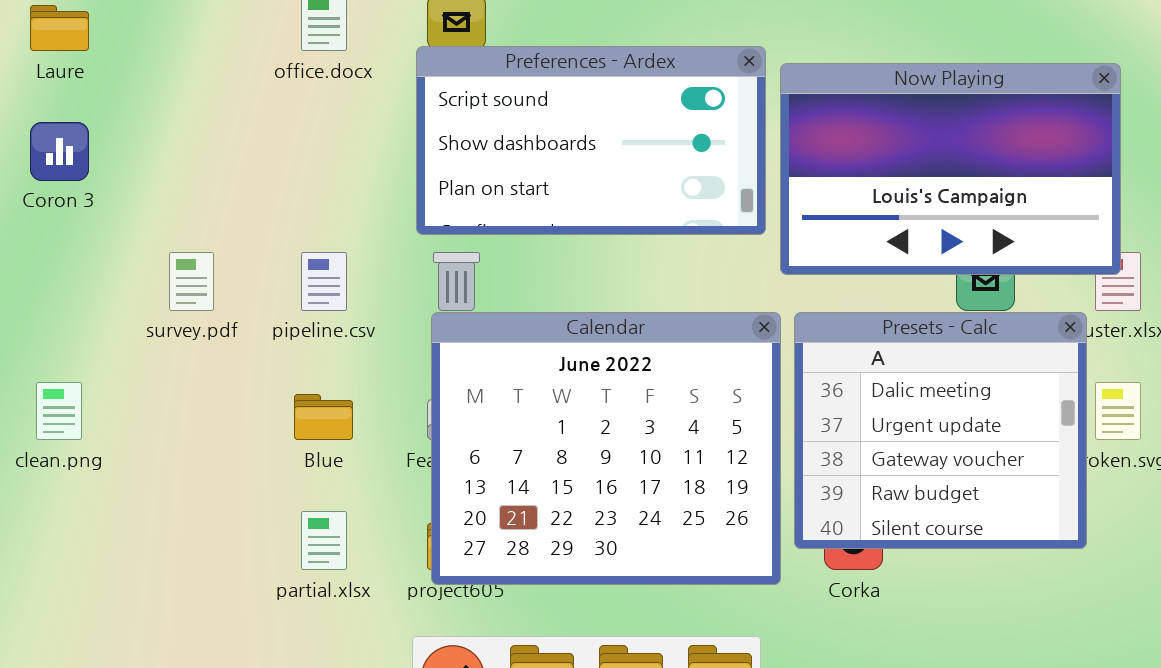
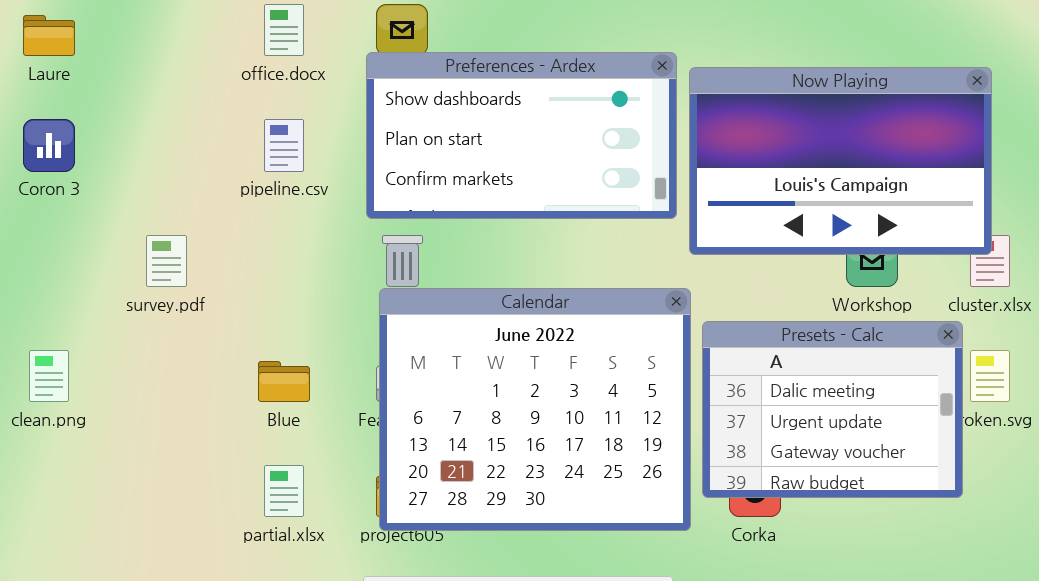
Preferences - Ardex: [416,46,766,235] -> [366,52,677,219], scrolled down 1 row
pipeline.csv: [301,252,347,311] -> [264,119,304,172], moved
Presets - Calc: [794,312,1087,549] -> [702,321,963,498], resized

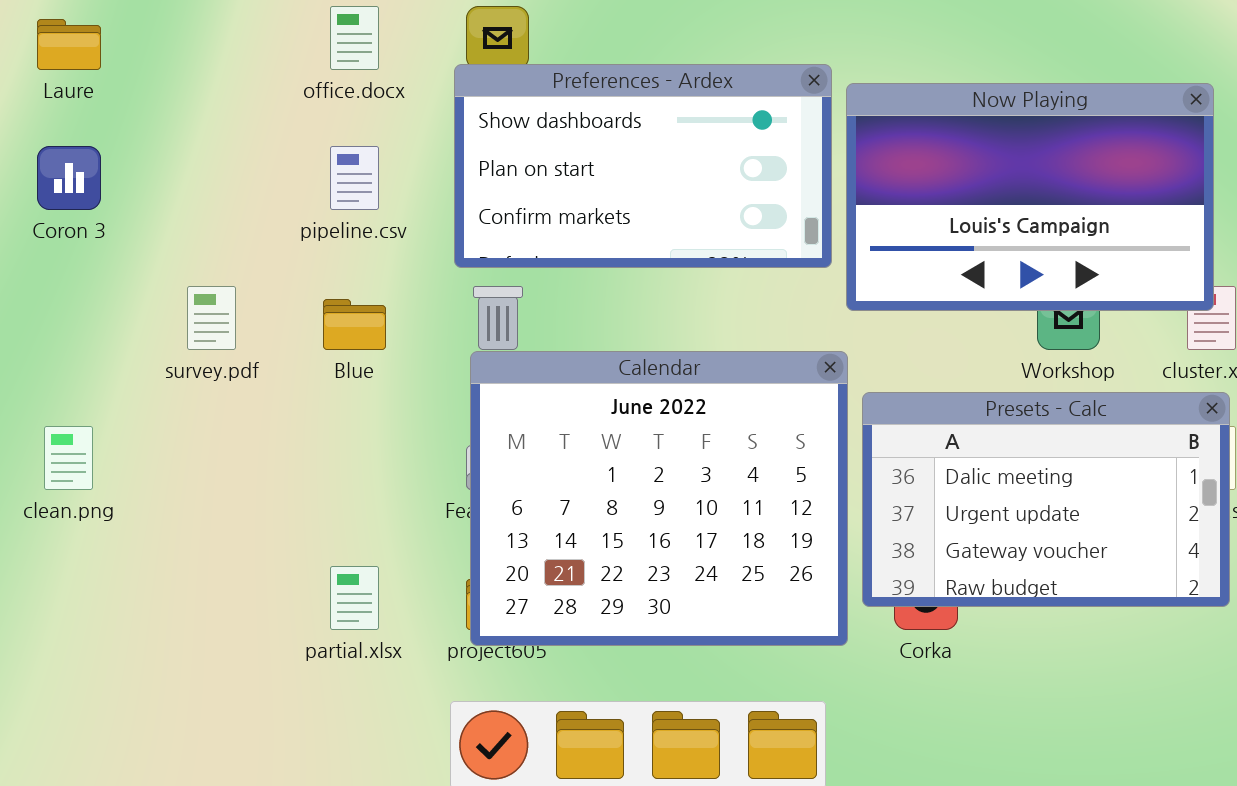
Presets - Calc: [702,321,963,498] -> [862,392,1230,607], resized
Blue: [258,361,310,402] -> [323,299,386,350], moved

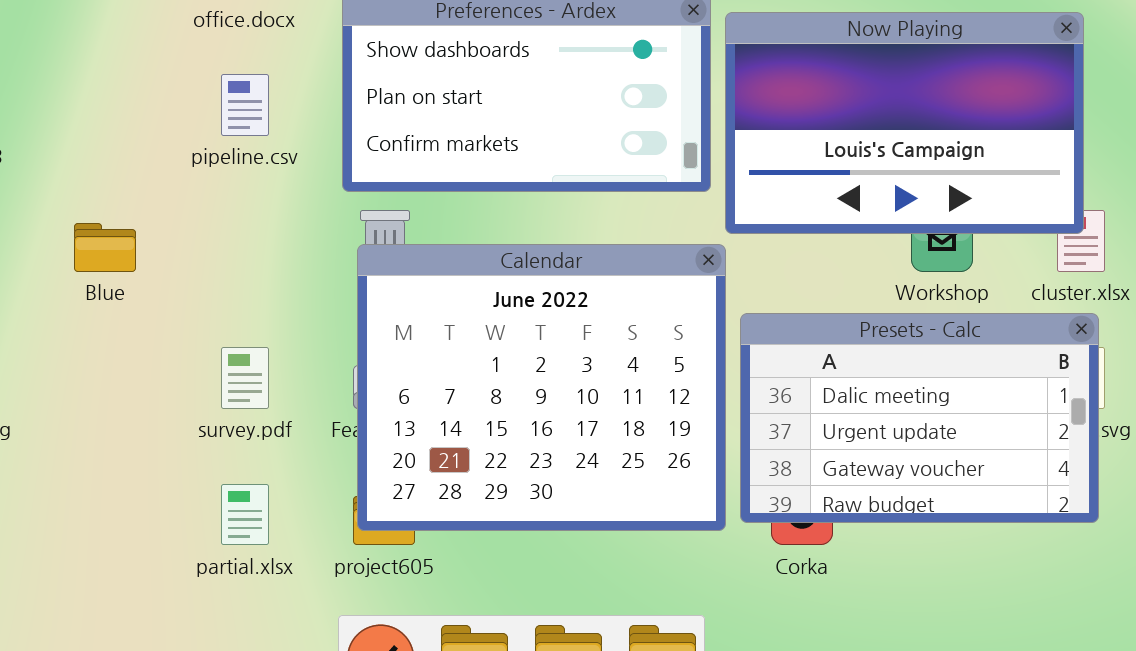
survey.pdf: [187,286,236,350] -> [221,347,269,409], moved
Blue: [323,299,386,350] -> [74,223,136,272], moved
Calendar: [470,351,848,646] -> [357,244,726,531], moved

